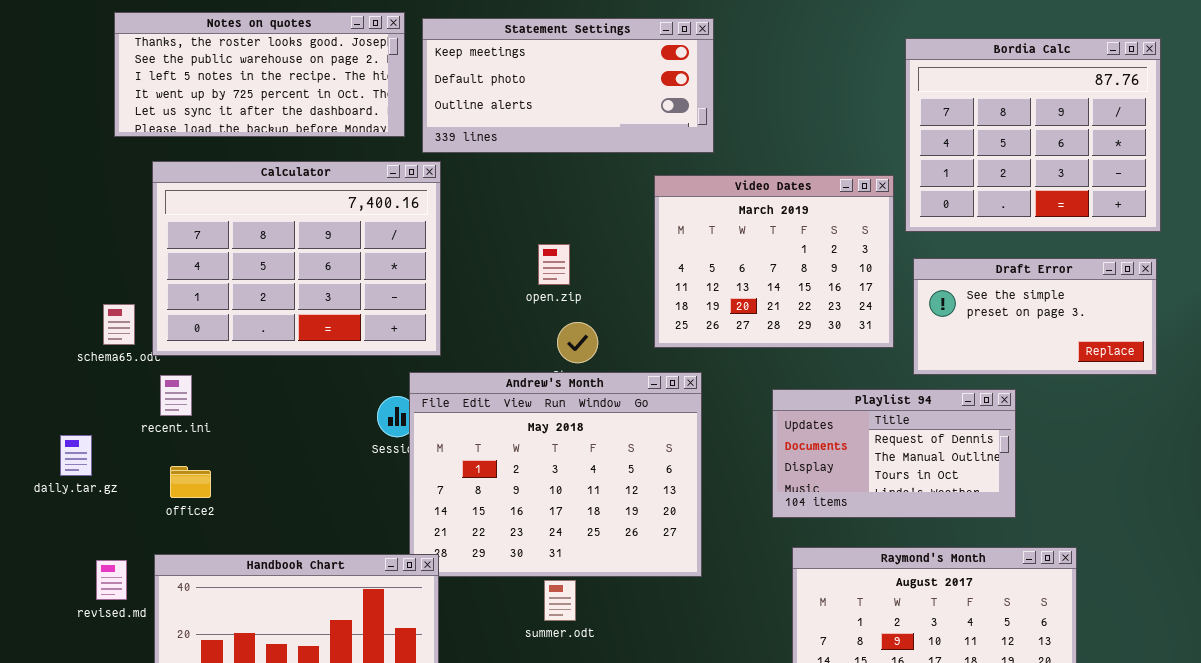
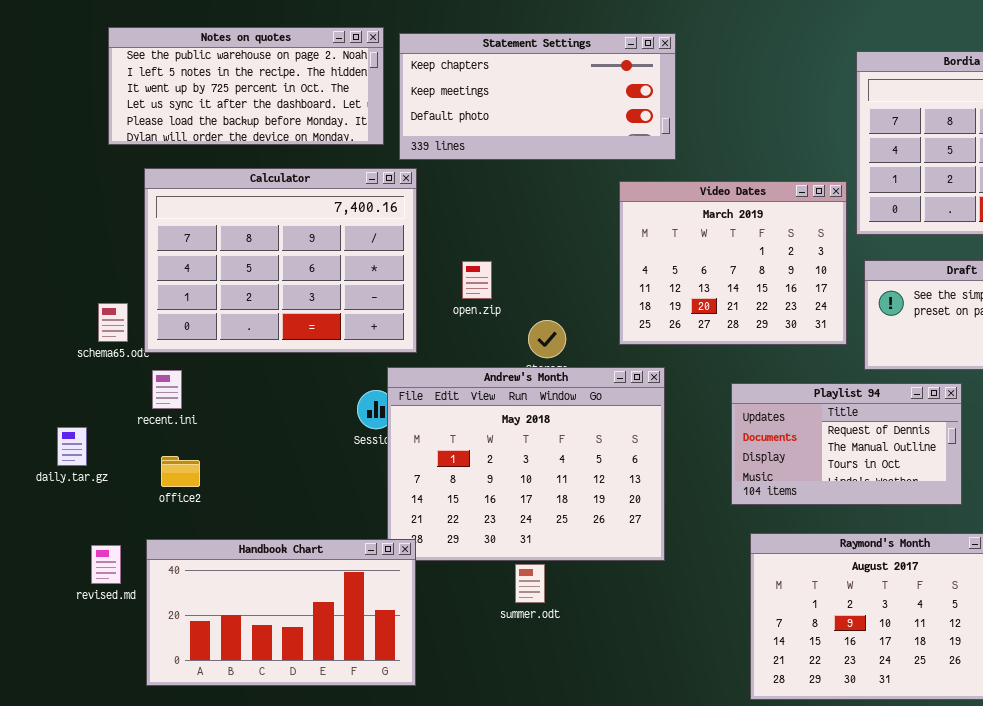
Notes on quotes: [114,12,405,137] -> [108,27,384,145], scrolled down 1 row
Statement Settings: [422,18,714,153] -> [399,33,676,160], scrolled up 1 row
open.zip: [538,244,570,285] -> [462,261,492,299], moved

